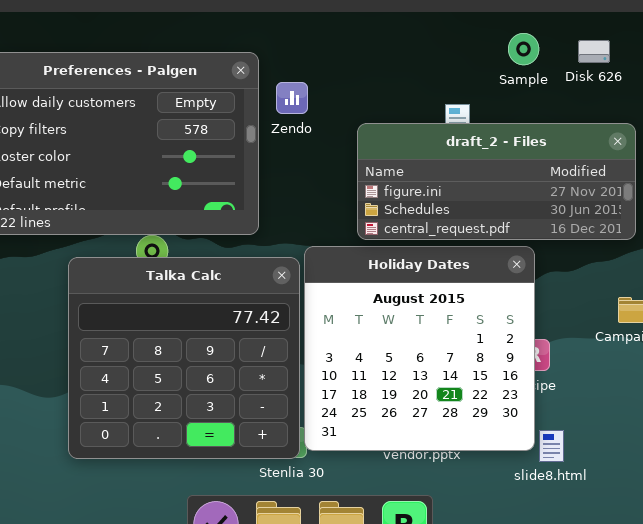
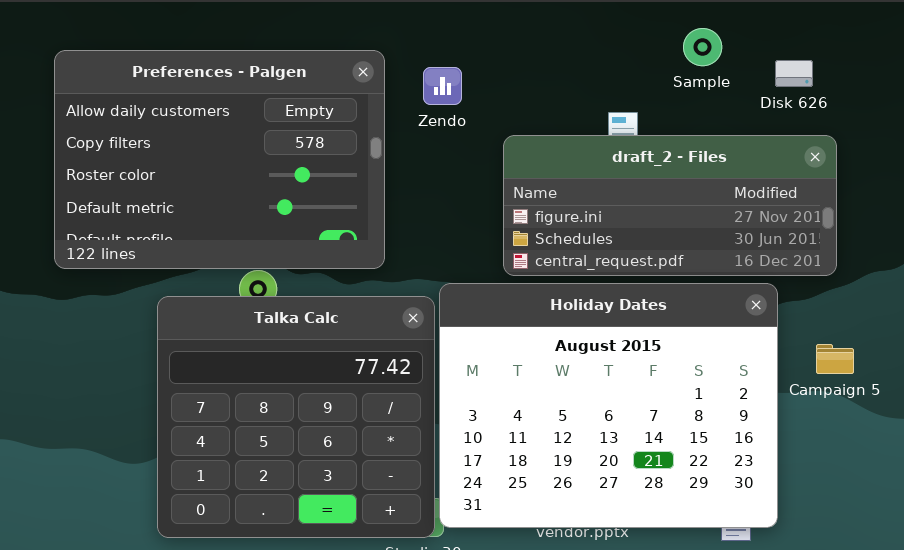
Disk 626: [578,40,610,63] -> [775,60,813,87], moved
Zendo: [276,82,308,114] -> [423,67,462,105], moved
Holiday Dates: [304,246,535,451] -> [439,283,778,528], resized

